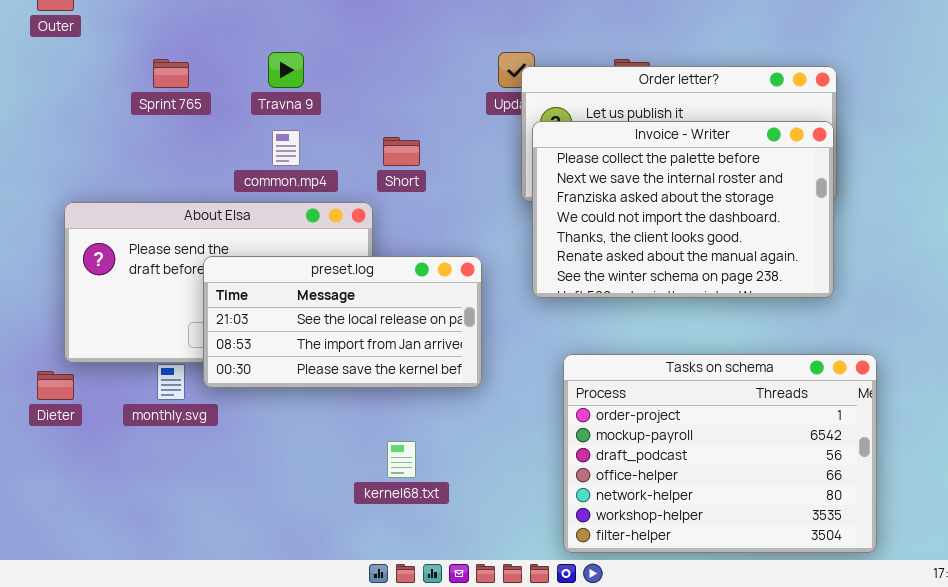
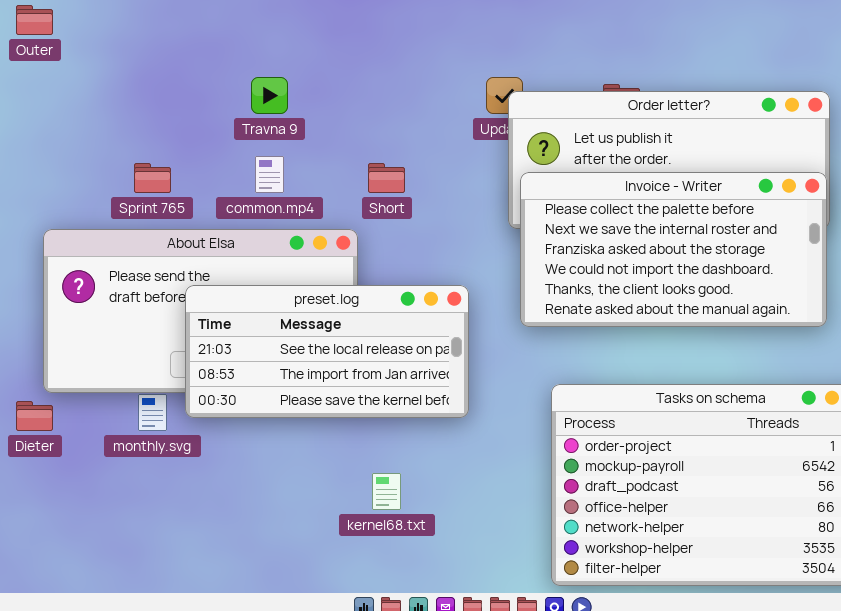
Sprint 765: [153,59,189,88] -> [134,163,171,193], moved
Invoice - Writer: [532,121,834,298] -> [520,172,827,327], resized

